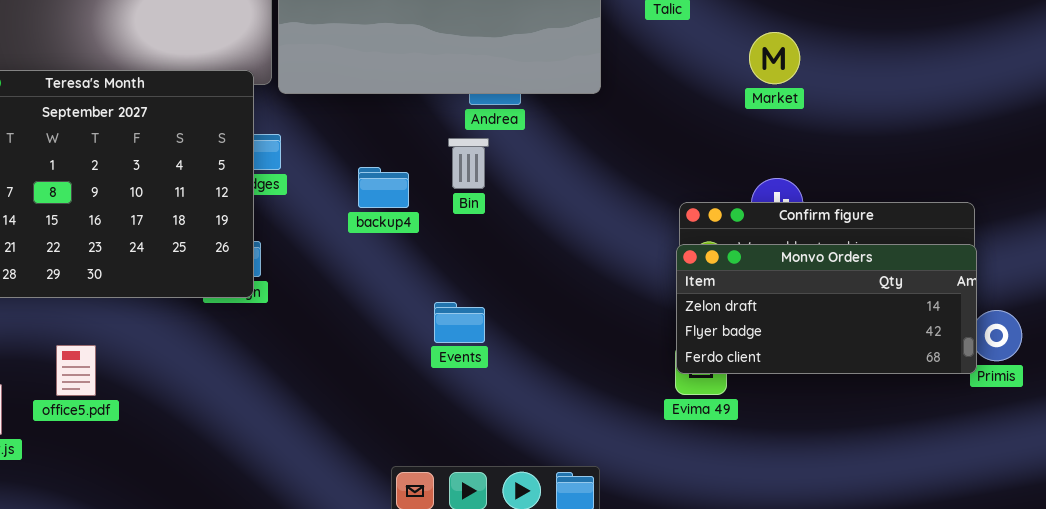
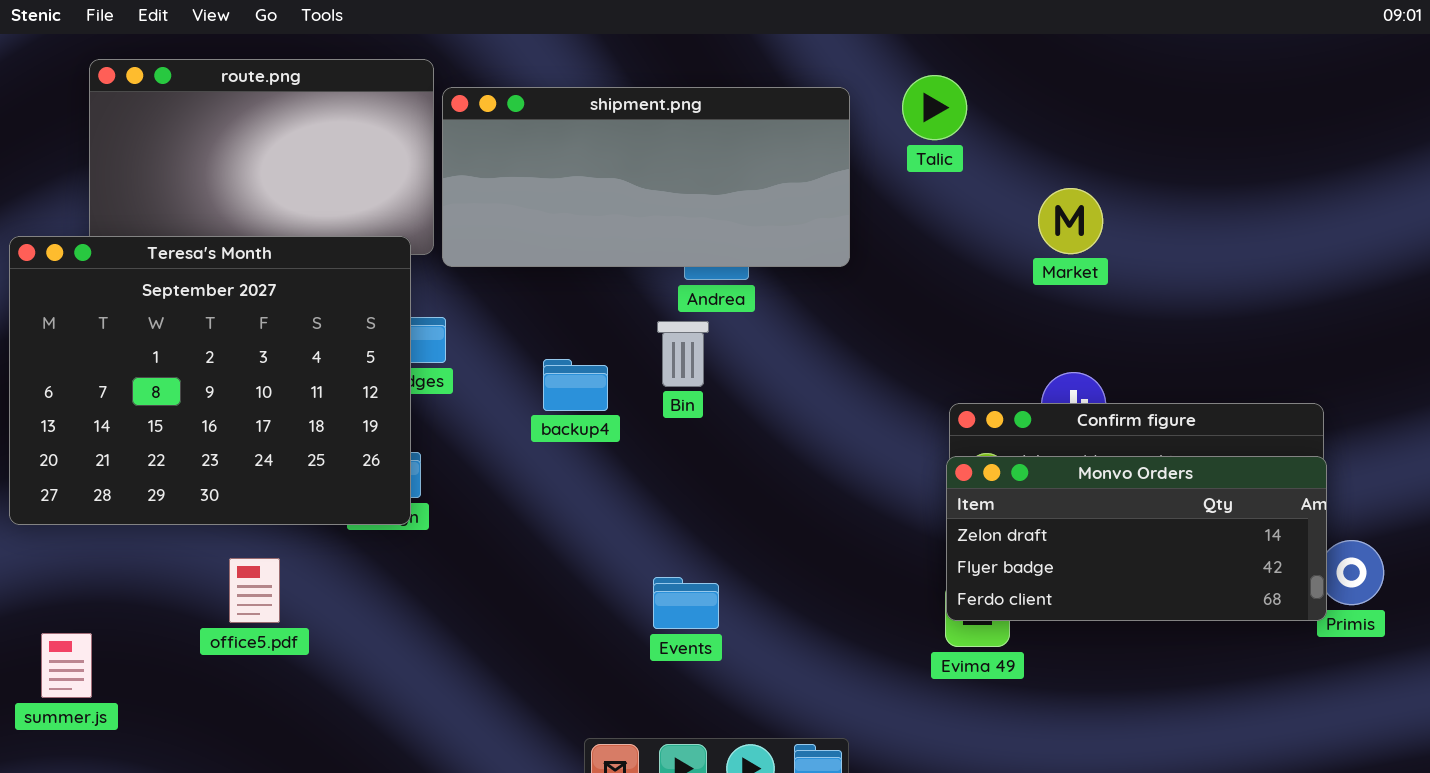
Events: [434,302,485,343] -> [653,577,719,629], moved
office5.pdf: [56,345,96,396] -> [229,558,280,623], moved

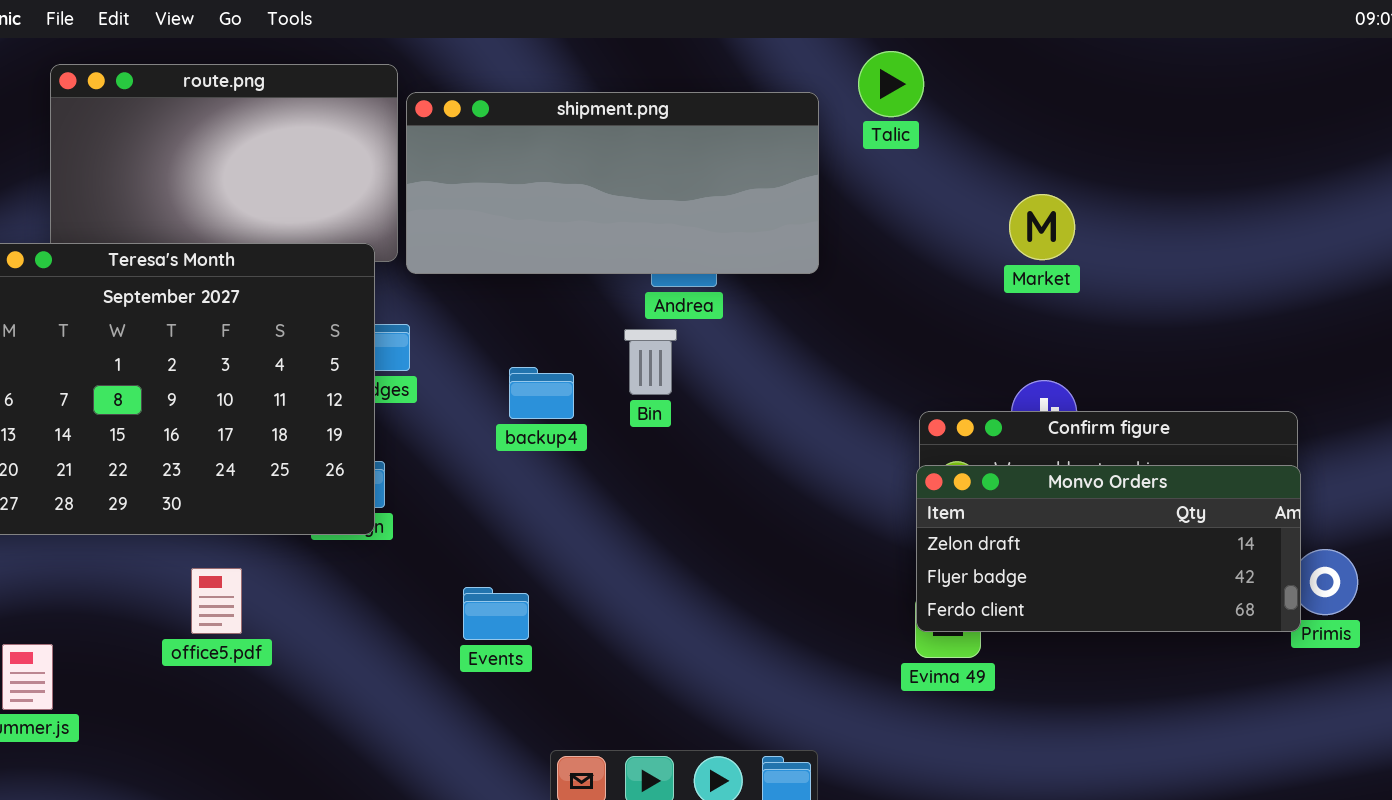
Talic: [902,75,967,140] -> [858,51,924,117], moved
Events: [653,577,719,629] -> [463,587,529,640], moved

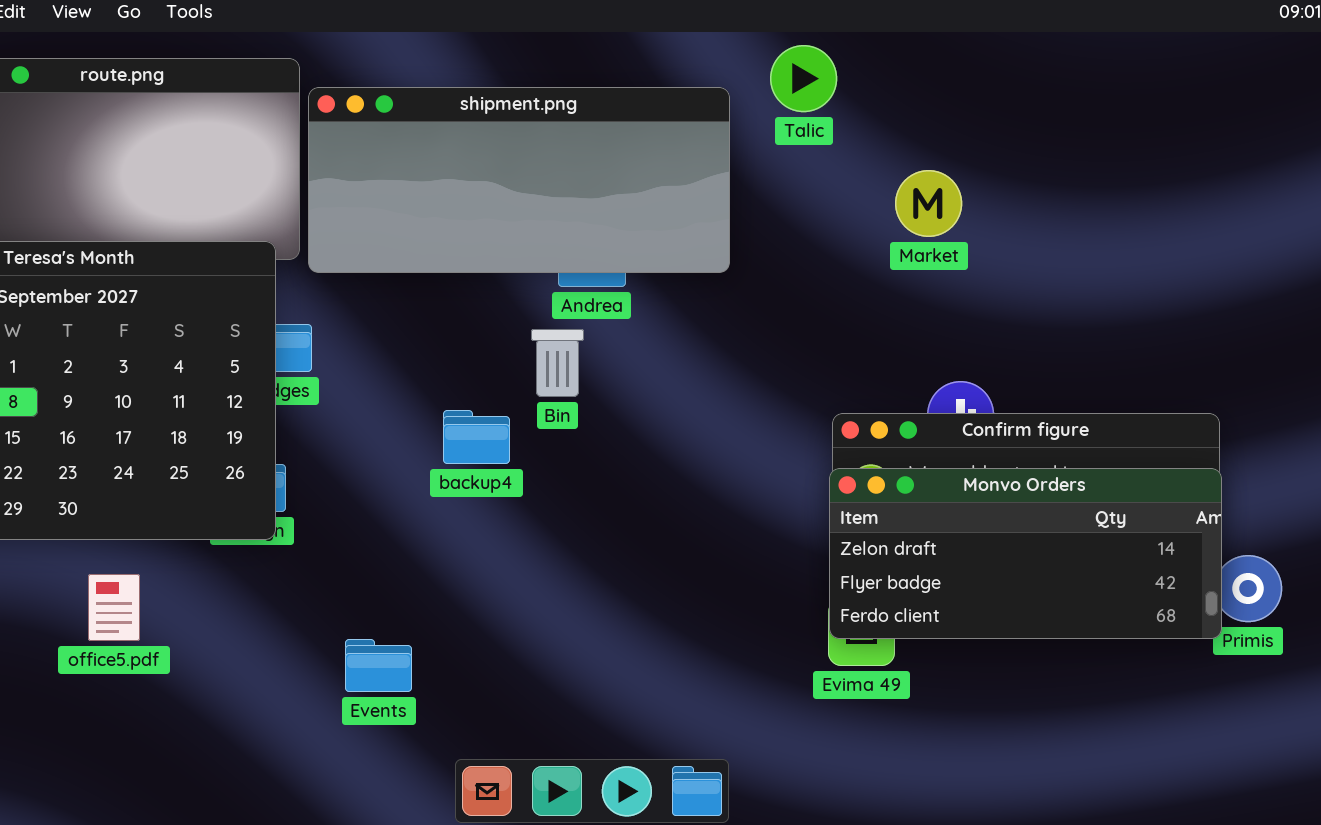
Market: [1009,194,1075,260] -> [895,170,962,237], moved
backup4: [509,367,574,419] -> [443,410,510,464], moved
Events: [463,587,529,640] -> [345,639,412,692], moved

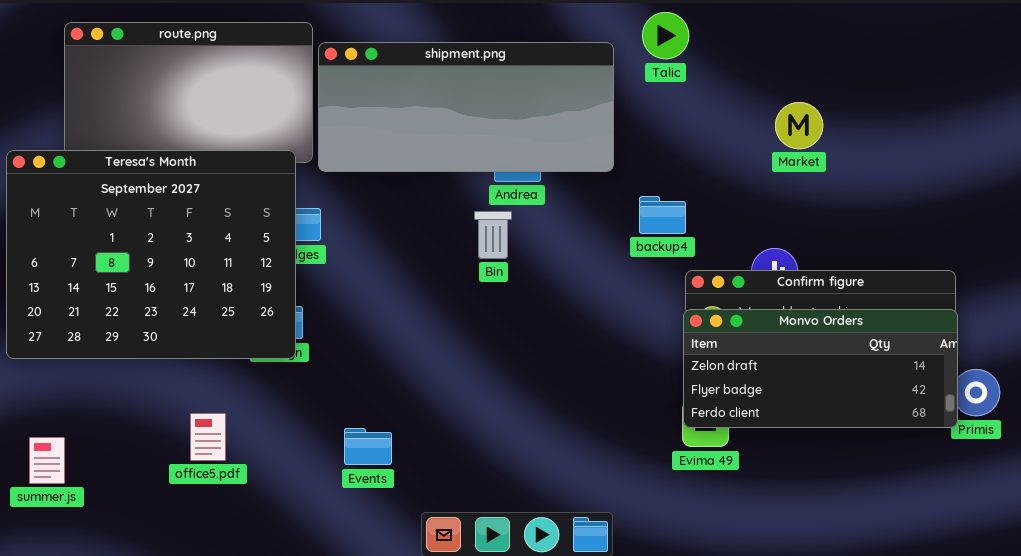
Market: [895,170,962,237] -> [775,102,823,149], moved
backup4: [443,410,510,464] -> [639,196,686,234], moved
office5.pdf: [88,574,140,641] -> [190,413,226,461], moved

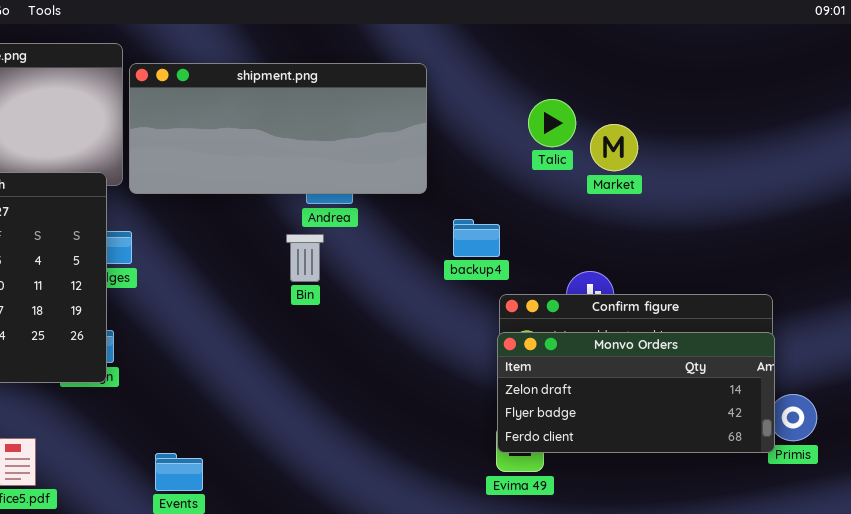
Talic: [642,12,689,59] -> [528,99,576,147], moved

